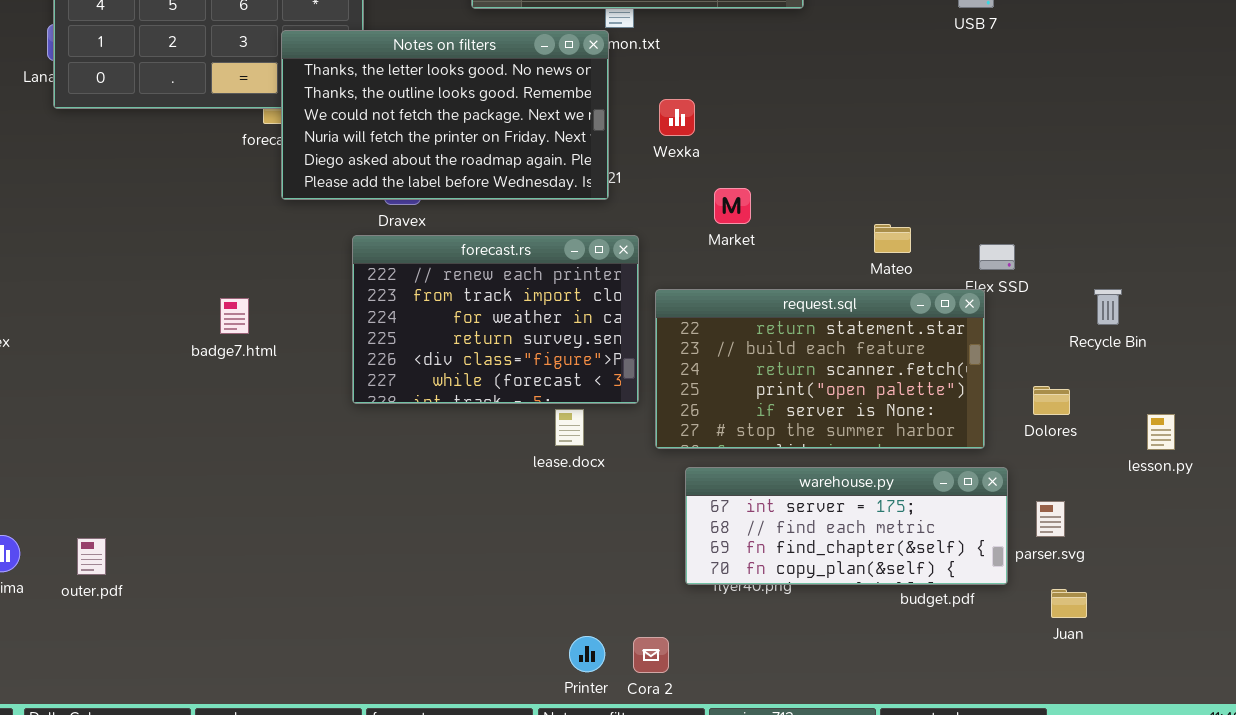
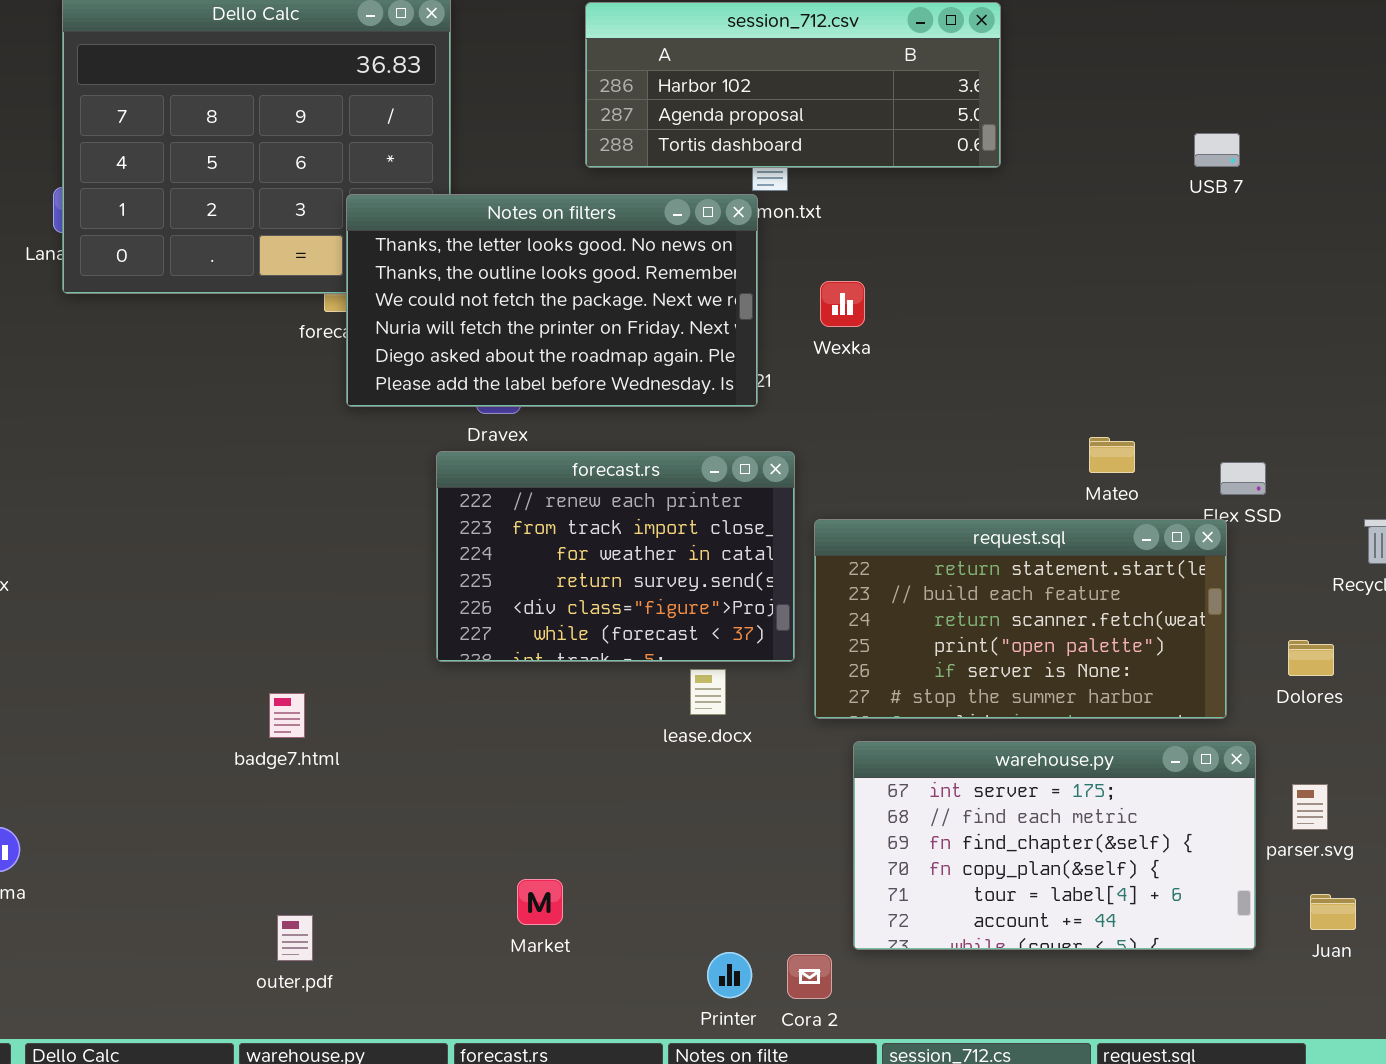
Market: [714,188,751,224] -> [517,879,563,925], moved
badge7.html: [220,298,249,334] -> [269,693,305,738], moved
warehouse.py: [685,467,1008,585] -> [853,741,1256,950], resized
outer.pdf: [77,538,106,575] -> [277,915,313,961], moved

